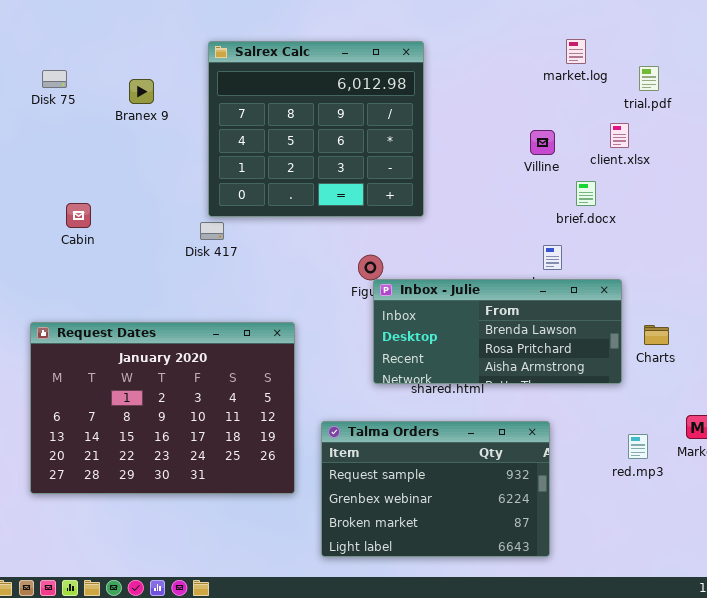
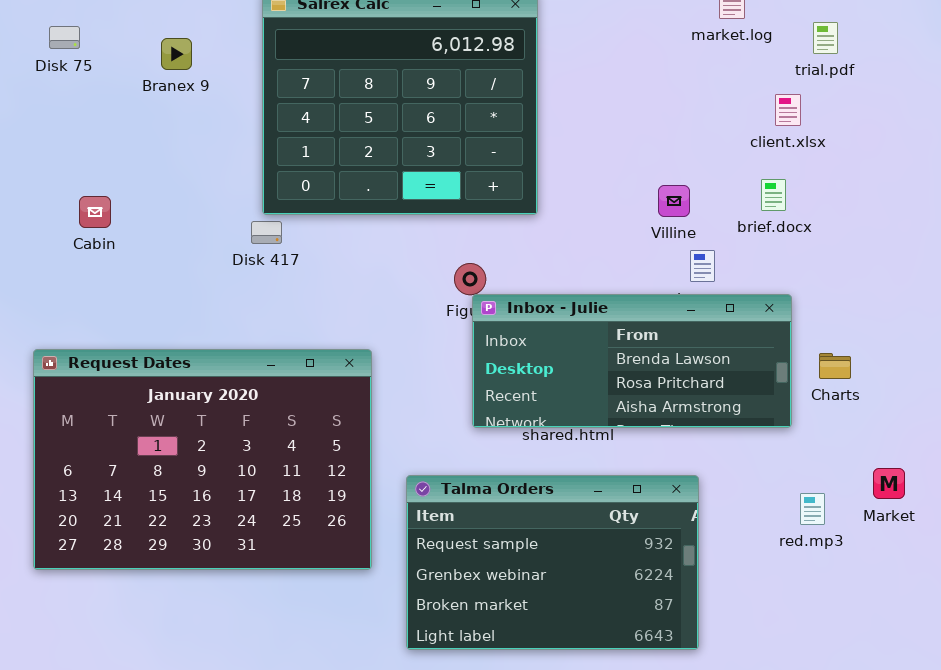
Villine: [530,130,555,155] -> [658,185,690,217], moved
brief.docx: [576,181,596,206] -> [761,179,786,211], moved

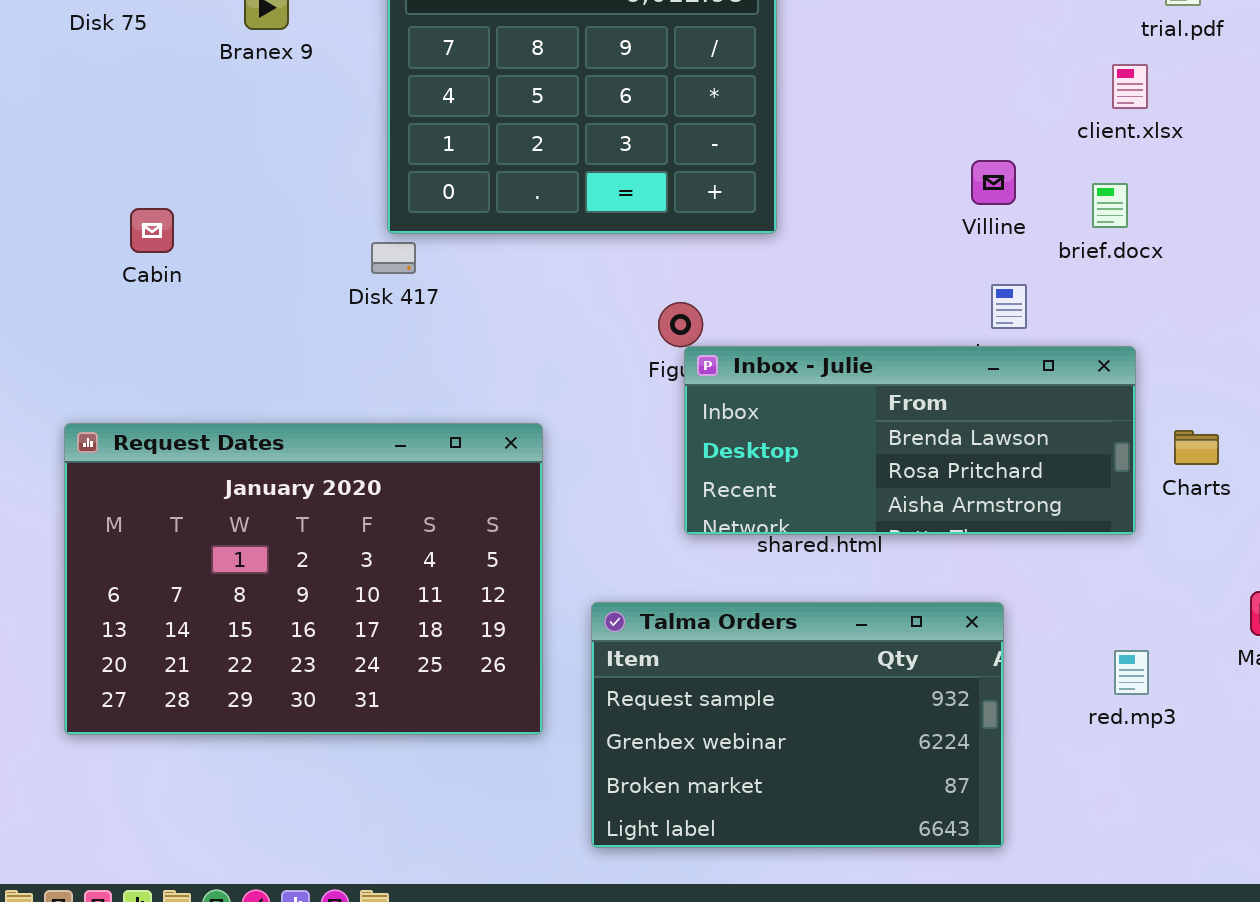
Villine: [658,185,690,217] -> [971,160,1016,205], moved
red.mp3: [800,493,825,525] -> [1114,650,1149,695], moved

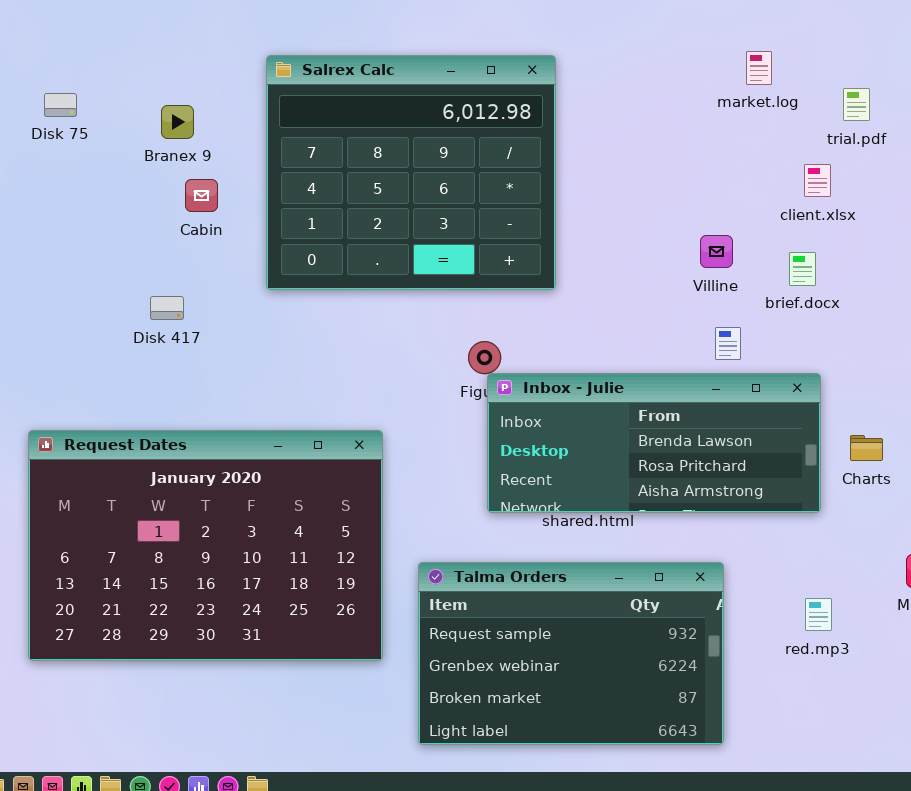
Cabin: [130,208,174,253] -> [185,179,218,212], moved
Disk 417: [371,242,416,274] -> [150,296,184,320], moved

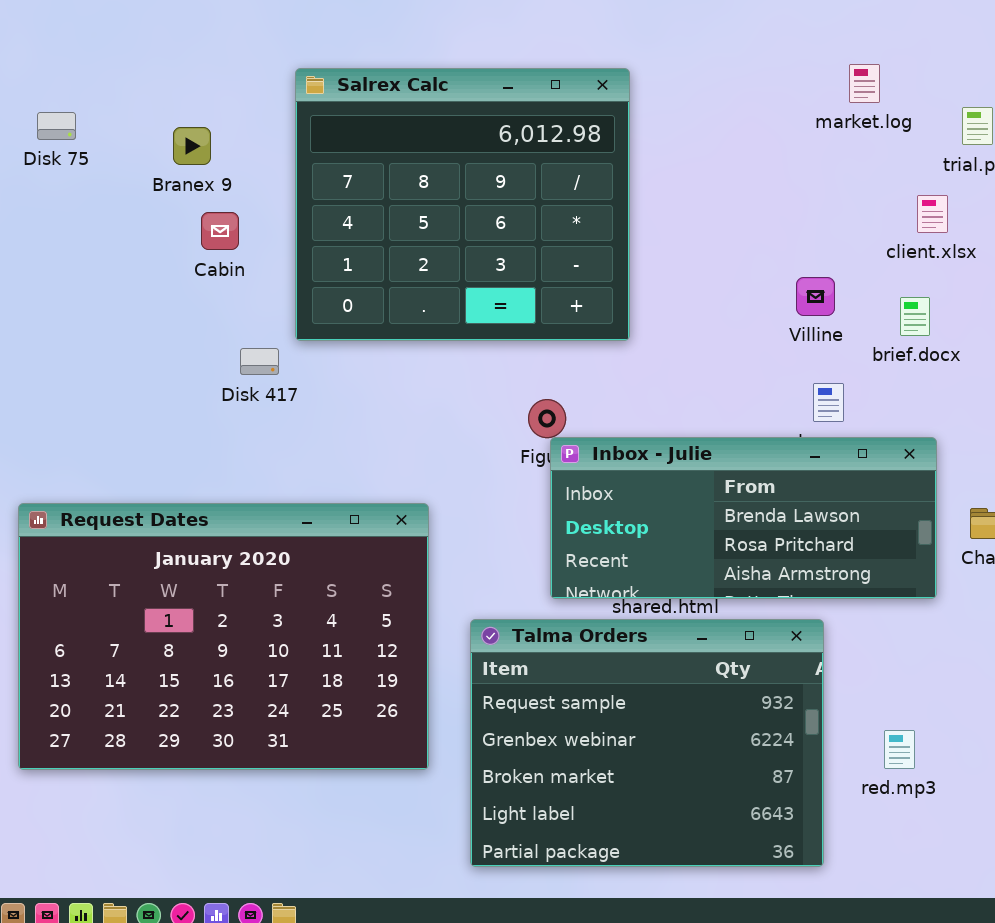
Disk 417: [150,296,184,320] -> [240,348,279,375], moved
Talma Orders: [418,562,724,745] -> [470,619,824,867], resized
red.mp3: [805,598,832,631] -> [884,730,915,769], moved

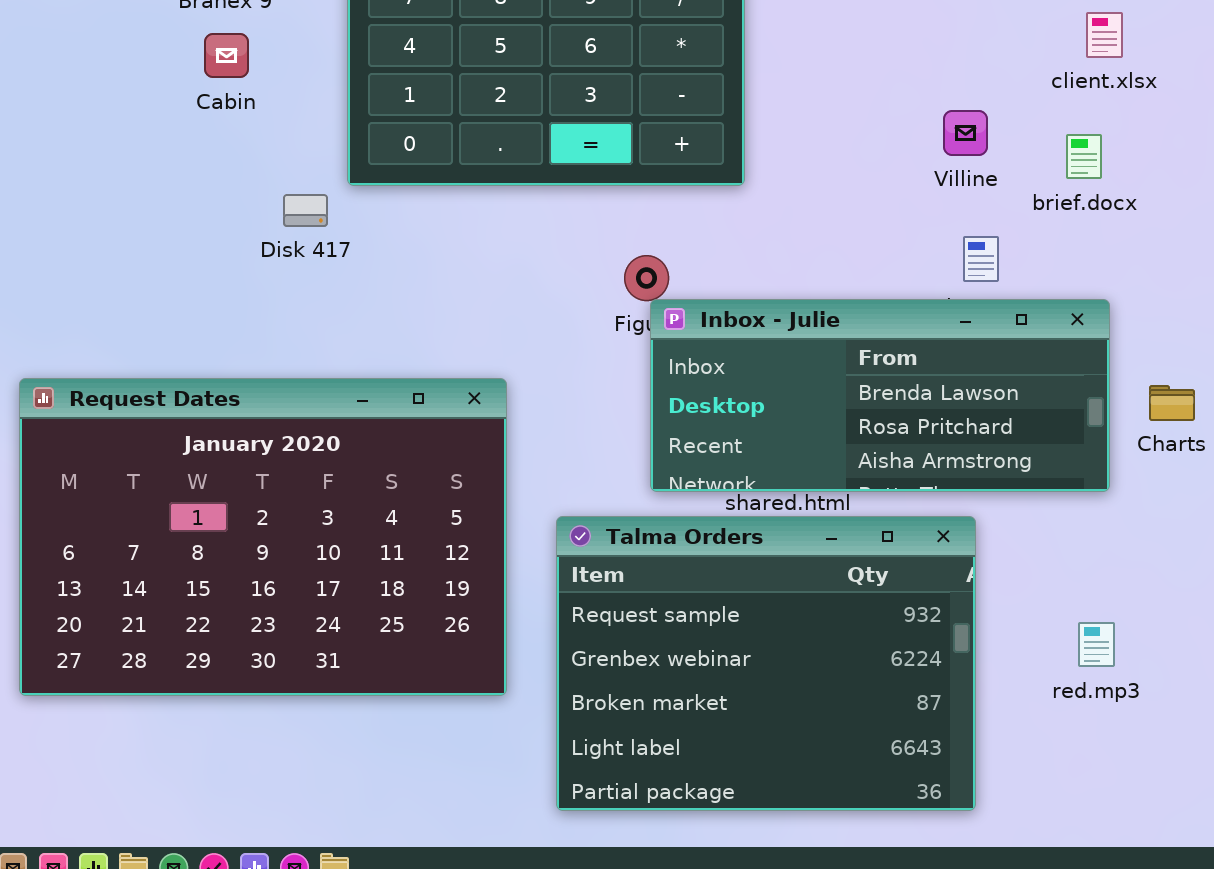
Cabin: [201,212,239,250] -> [204,33,249,78], moved
red.mp3: [884,730,915,769] -> [1078,622,1115,667], moved

